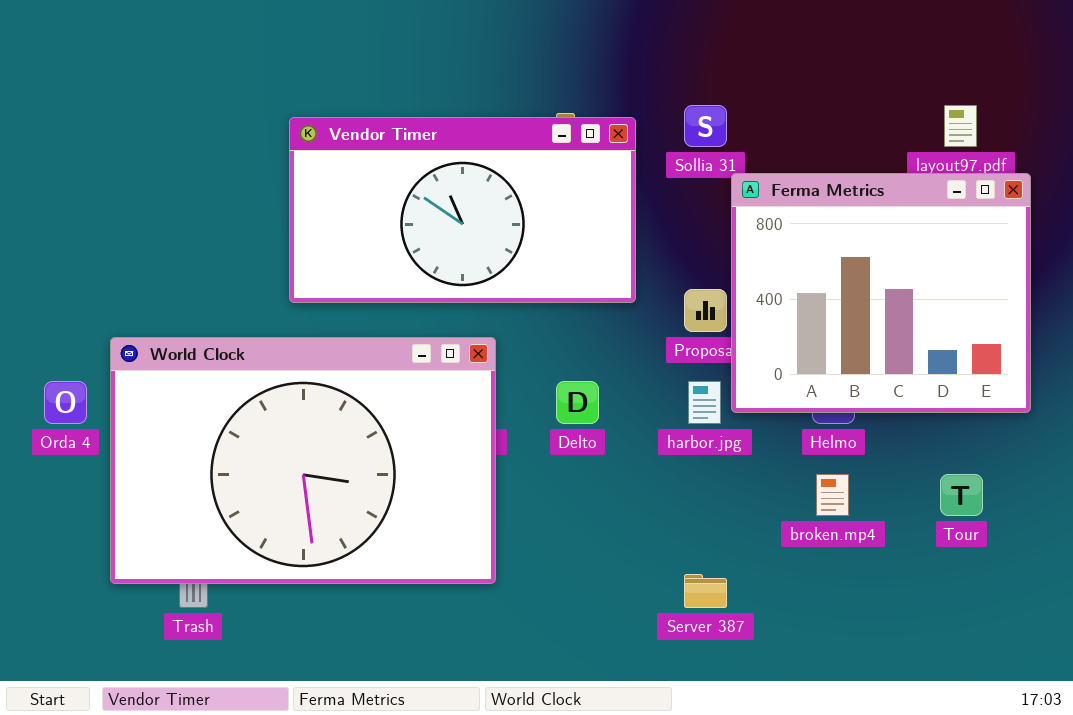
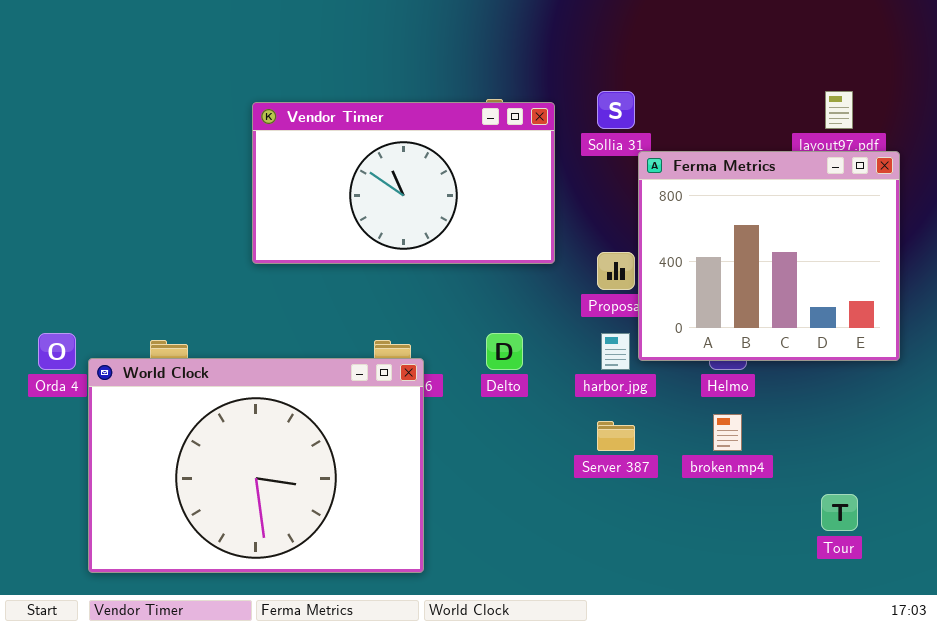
World Clock: [110,337,496,584] -> [88,358,424,573], moved
Tour: [940,474,983,516] -> [821,494,858,531], moved
Server 387: [684,574,727,608] -> [597,421,635,451], moved

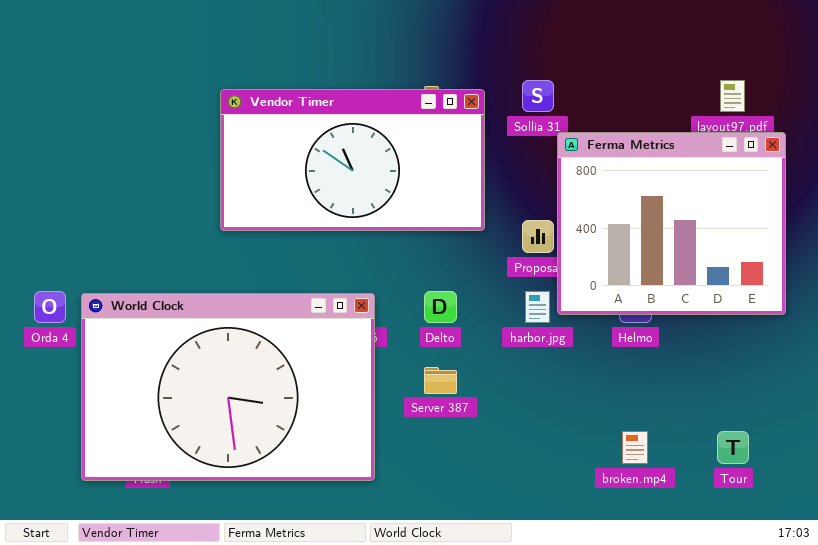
World Clock: [88,358,424,573] -> [81,293,375,481], moved
broken.mp4: [713,414,742,451] -> [622,431,648,464], moved
Server 387: [597,421,635,451] -> [424,367,457,394], moved

